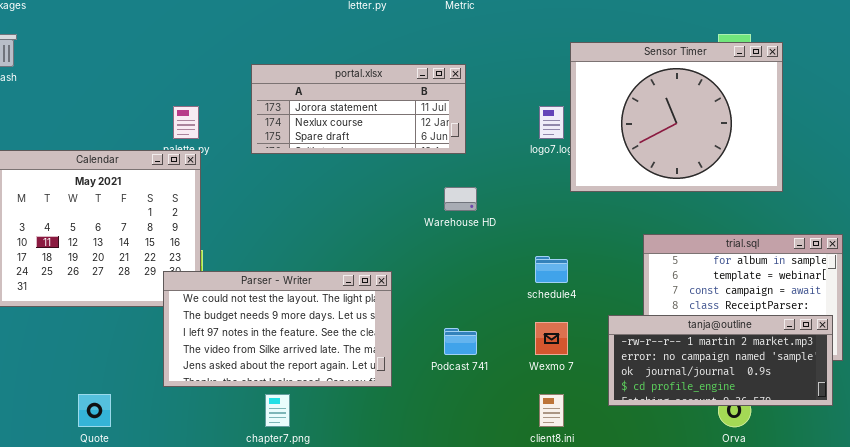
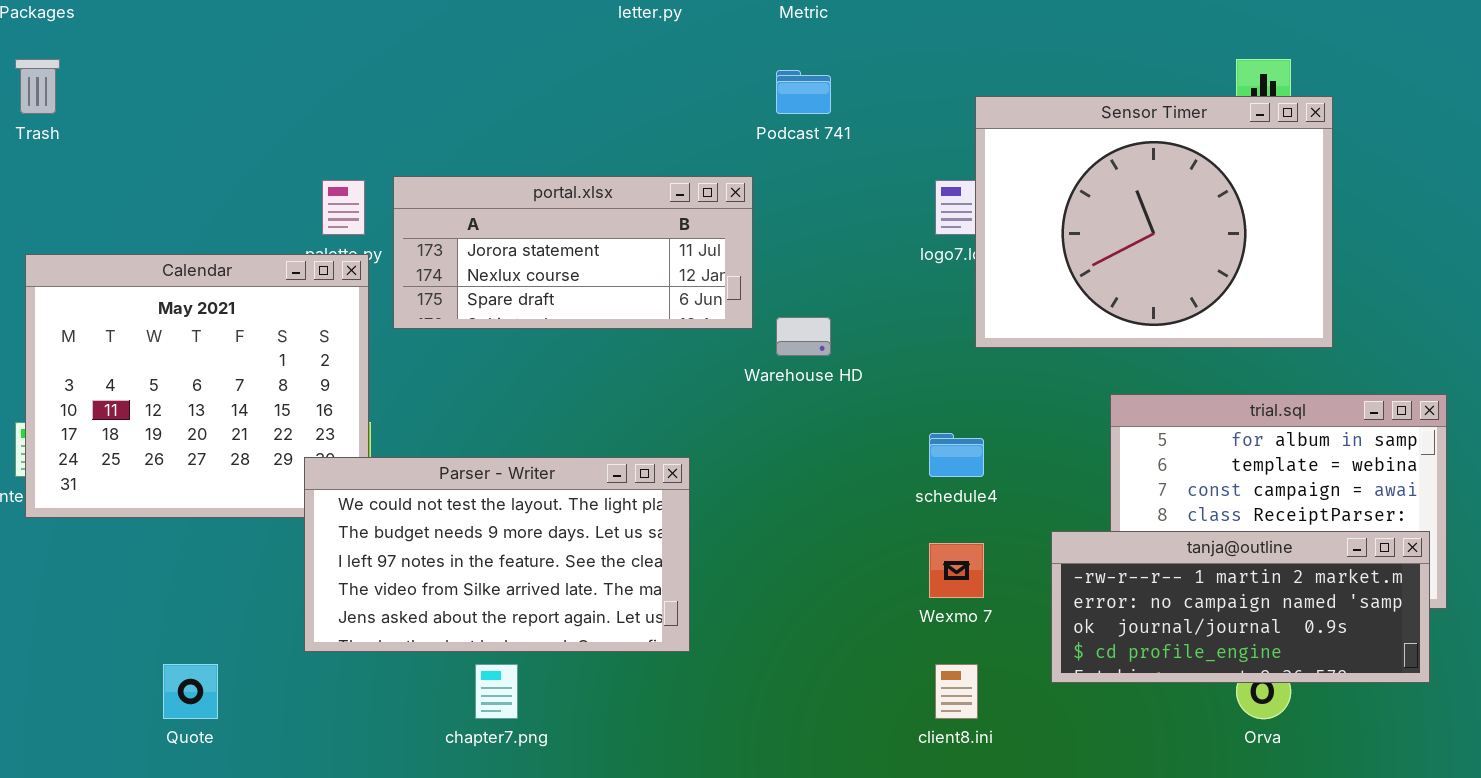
Sensor Timer: [570,42,783,192] -> [975,96,1333,348], moved
portal.xlsx: [251,64,466,154] -> [393,176,753,329], moved
Podcast 741: [444,328,477,355] -> [776,70,831,114], moved

